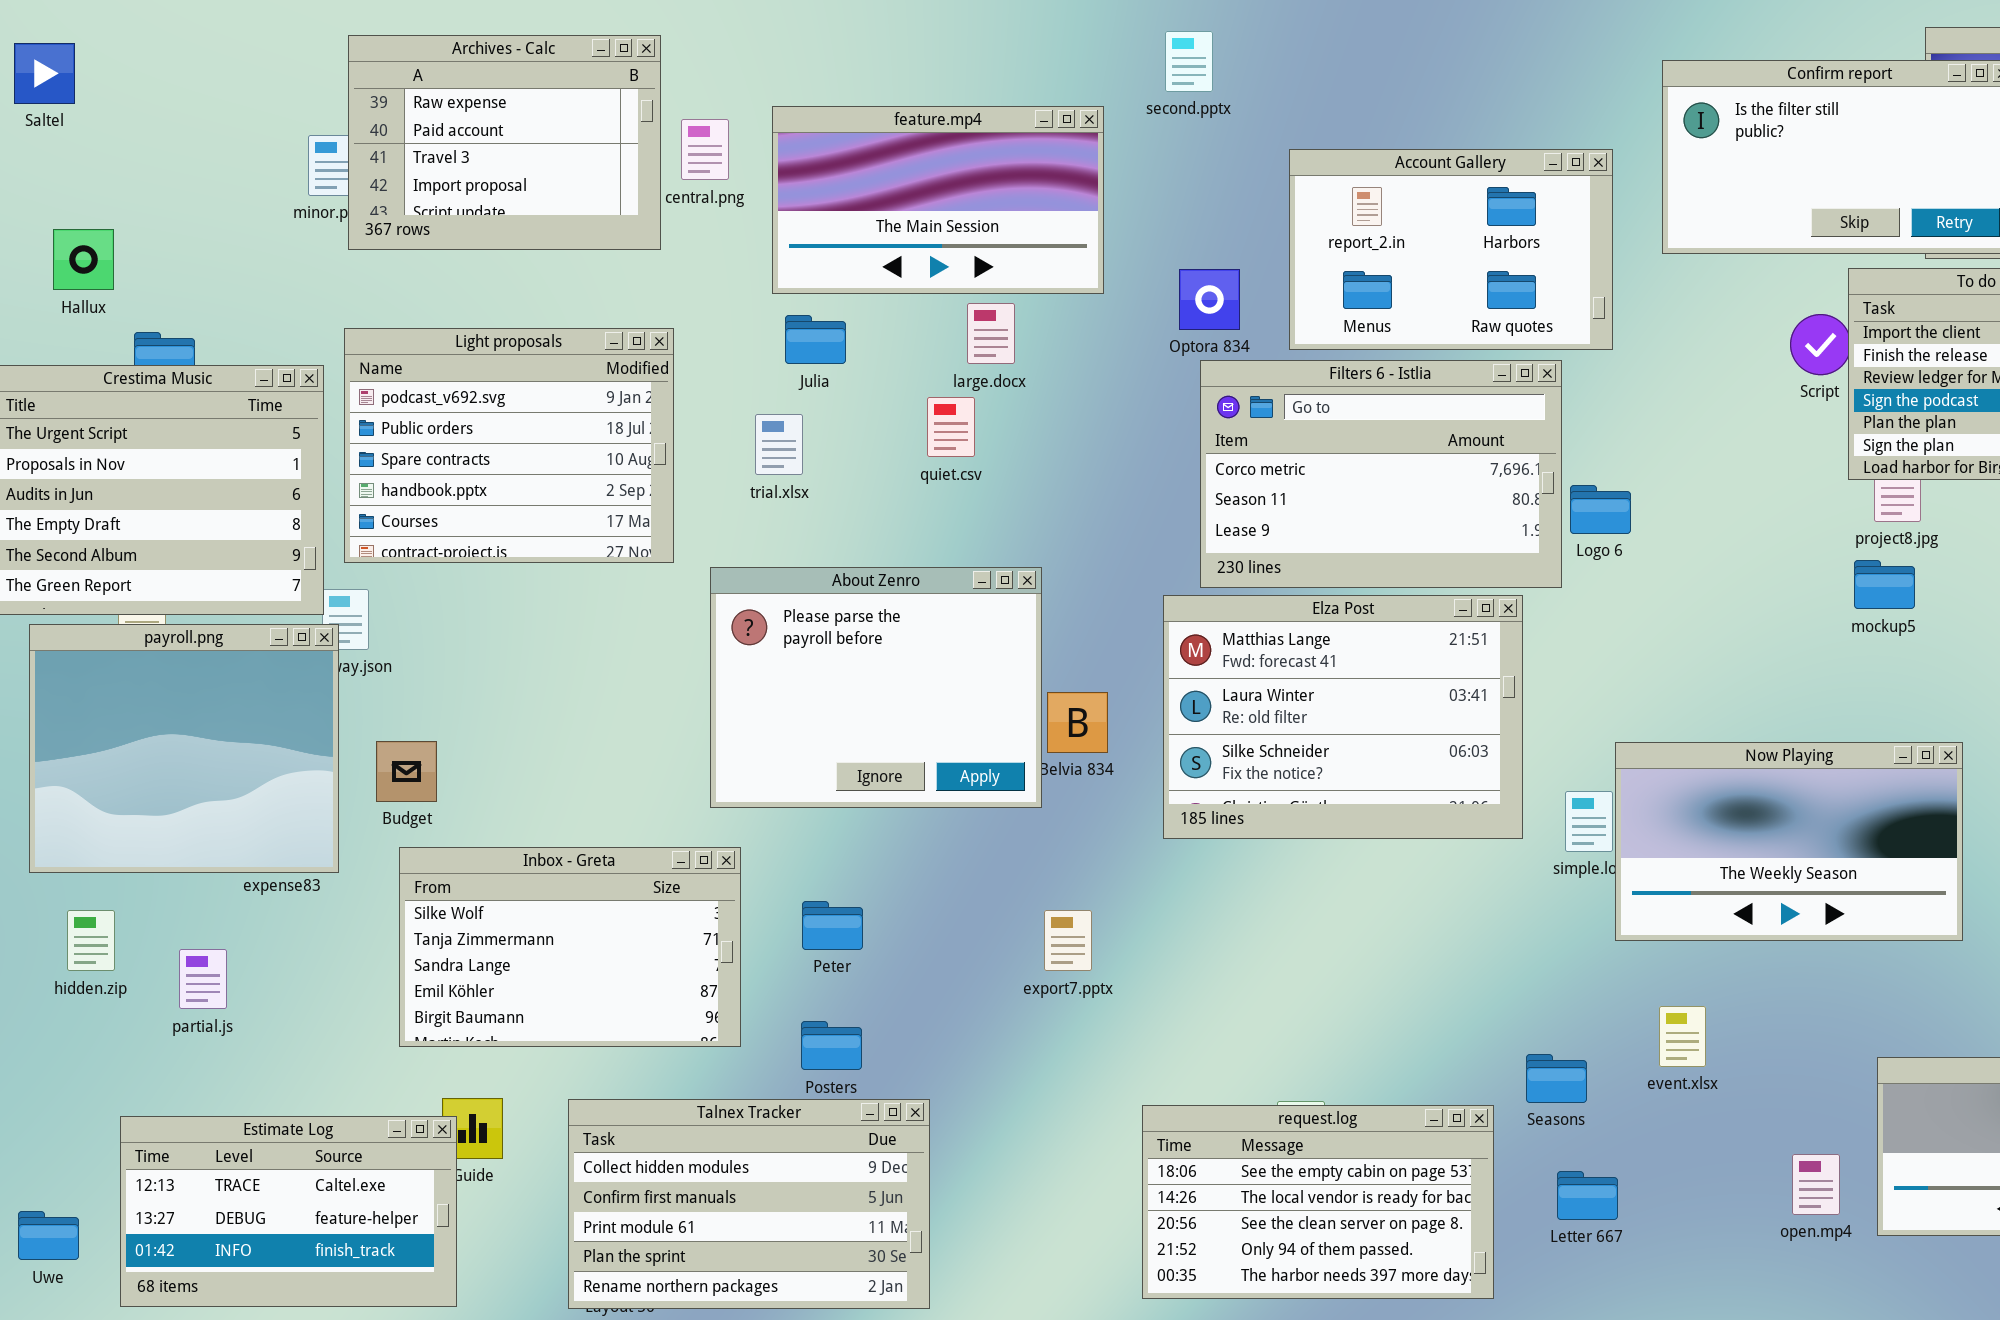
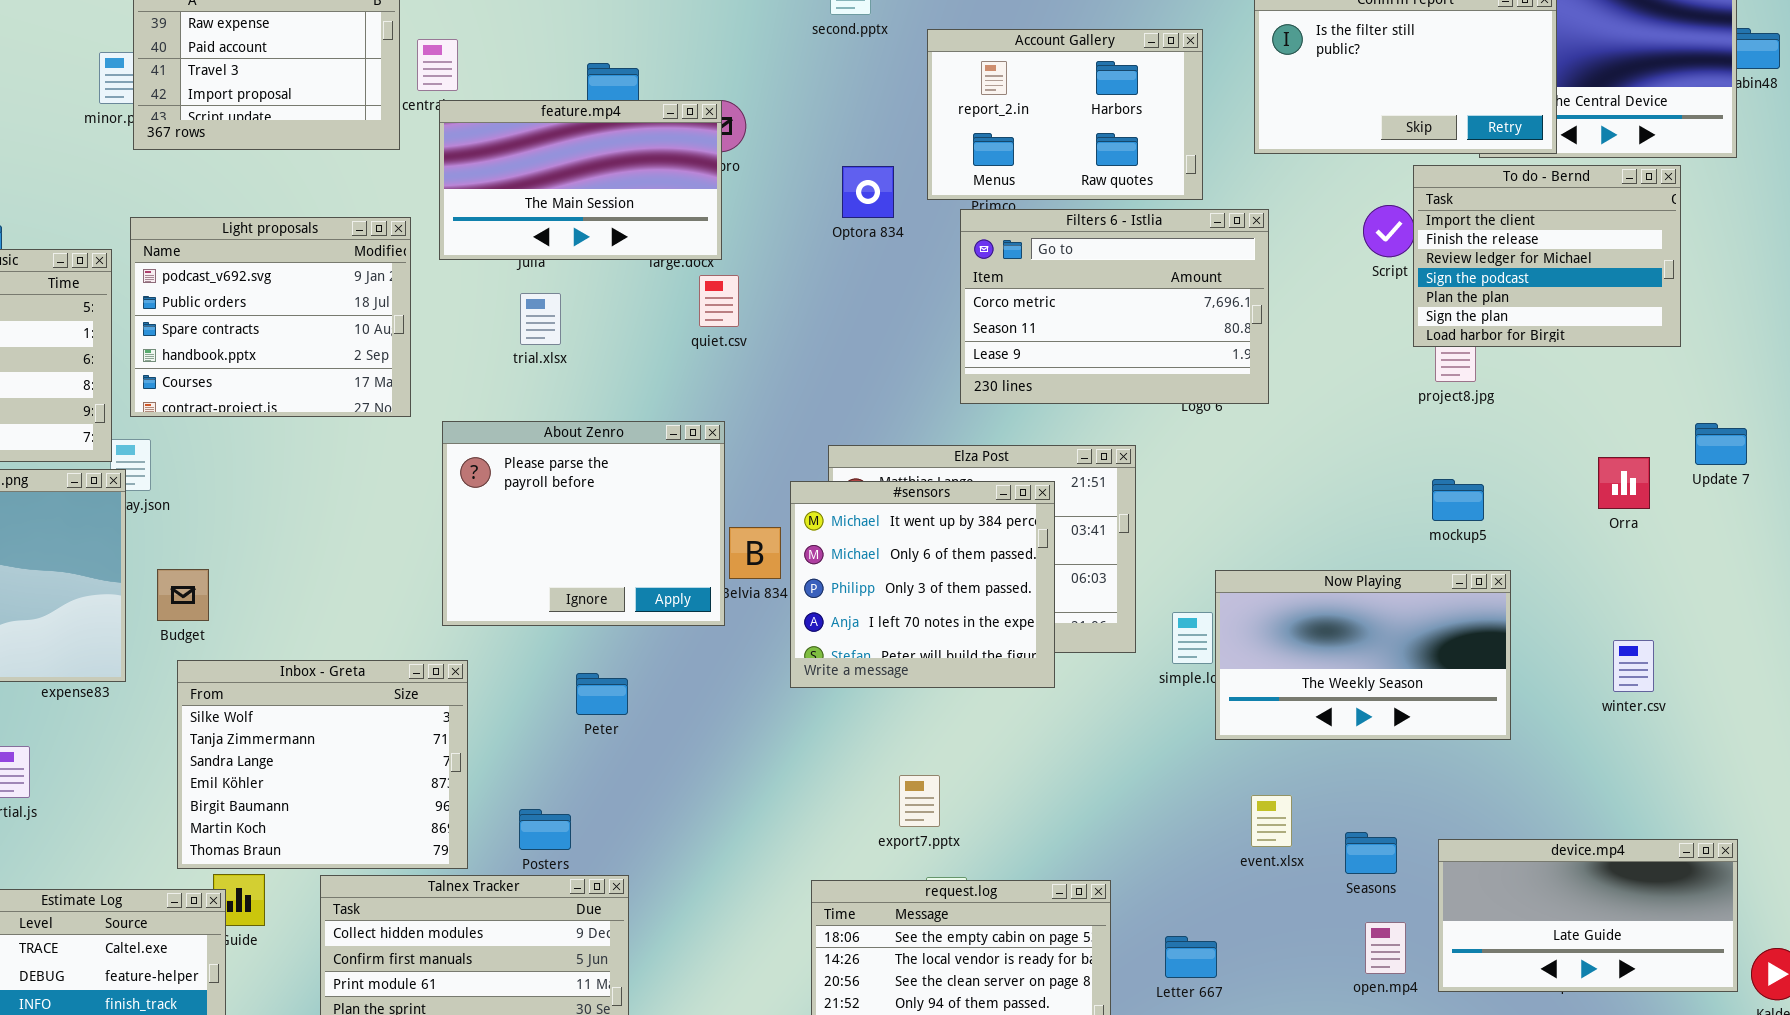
feature.mp4: [772,106,1104,294] -> [439,100,722,260], moved
Account Gallery: [1289,149,1613,350] -> [927,29,1203,200], moved
Filters 6 - Istlia: [1200,360,1562,588] -> [960,209,1269,404], moved
quiet.csv: [927,397,975,457] -> [699,275,739,327], moved
trial.xlsx: [755,414,803,475] -> [520,293,561,345], moved
mockup5: [1854,560,1915,609] -> [1432,479,1484,521], moved
#sensors: none -> [790,481,1055,688], opened
Inbox - Greta: [399,847,741,1047] -> [177,660,468,869], resized
Peter: [802,901,863,950] -> [576,673,628,715], moved
export7.pptx: [1044,910,1092,971] -> [899,775,940,827], moved
Seasons: [1526,1054,1587,1103] -> [1345,832,1397,874], moved

